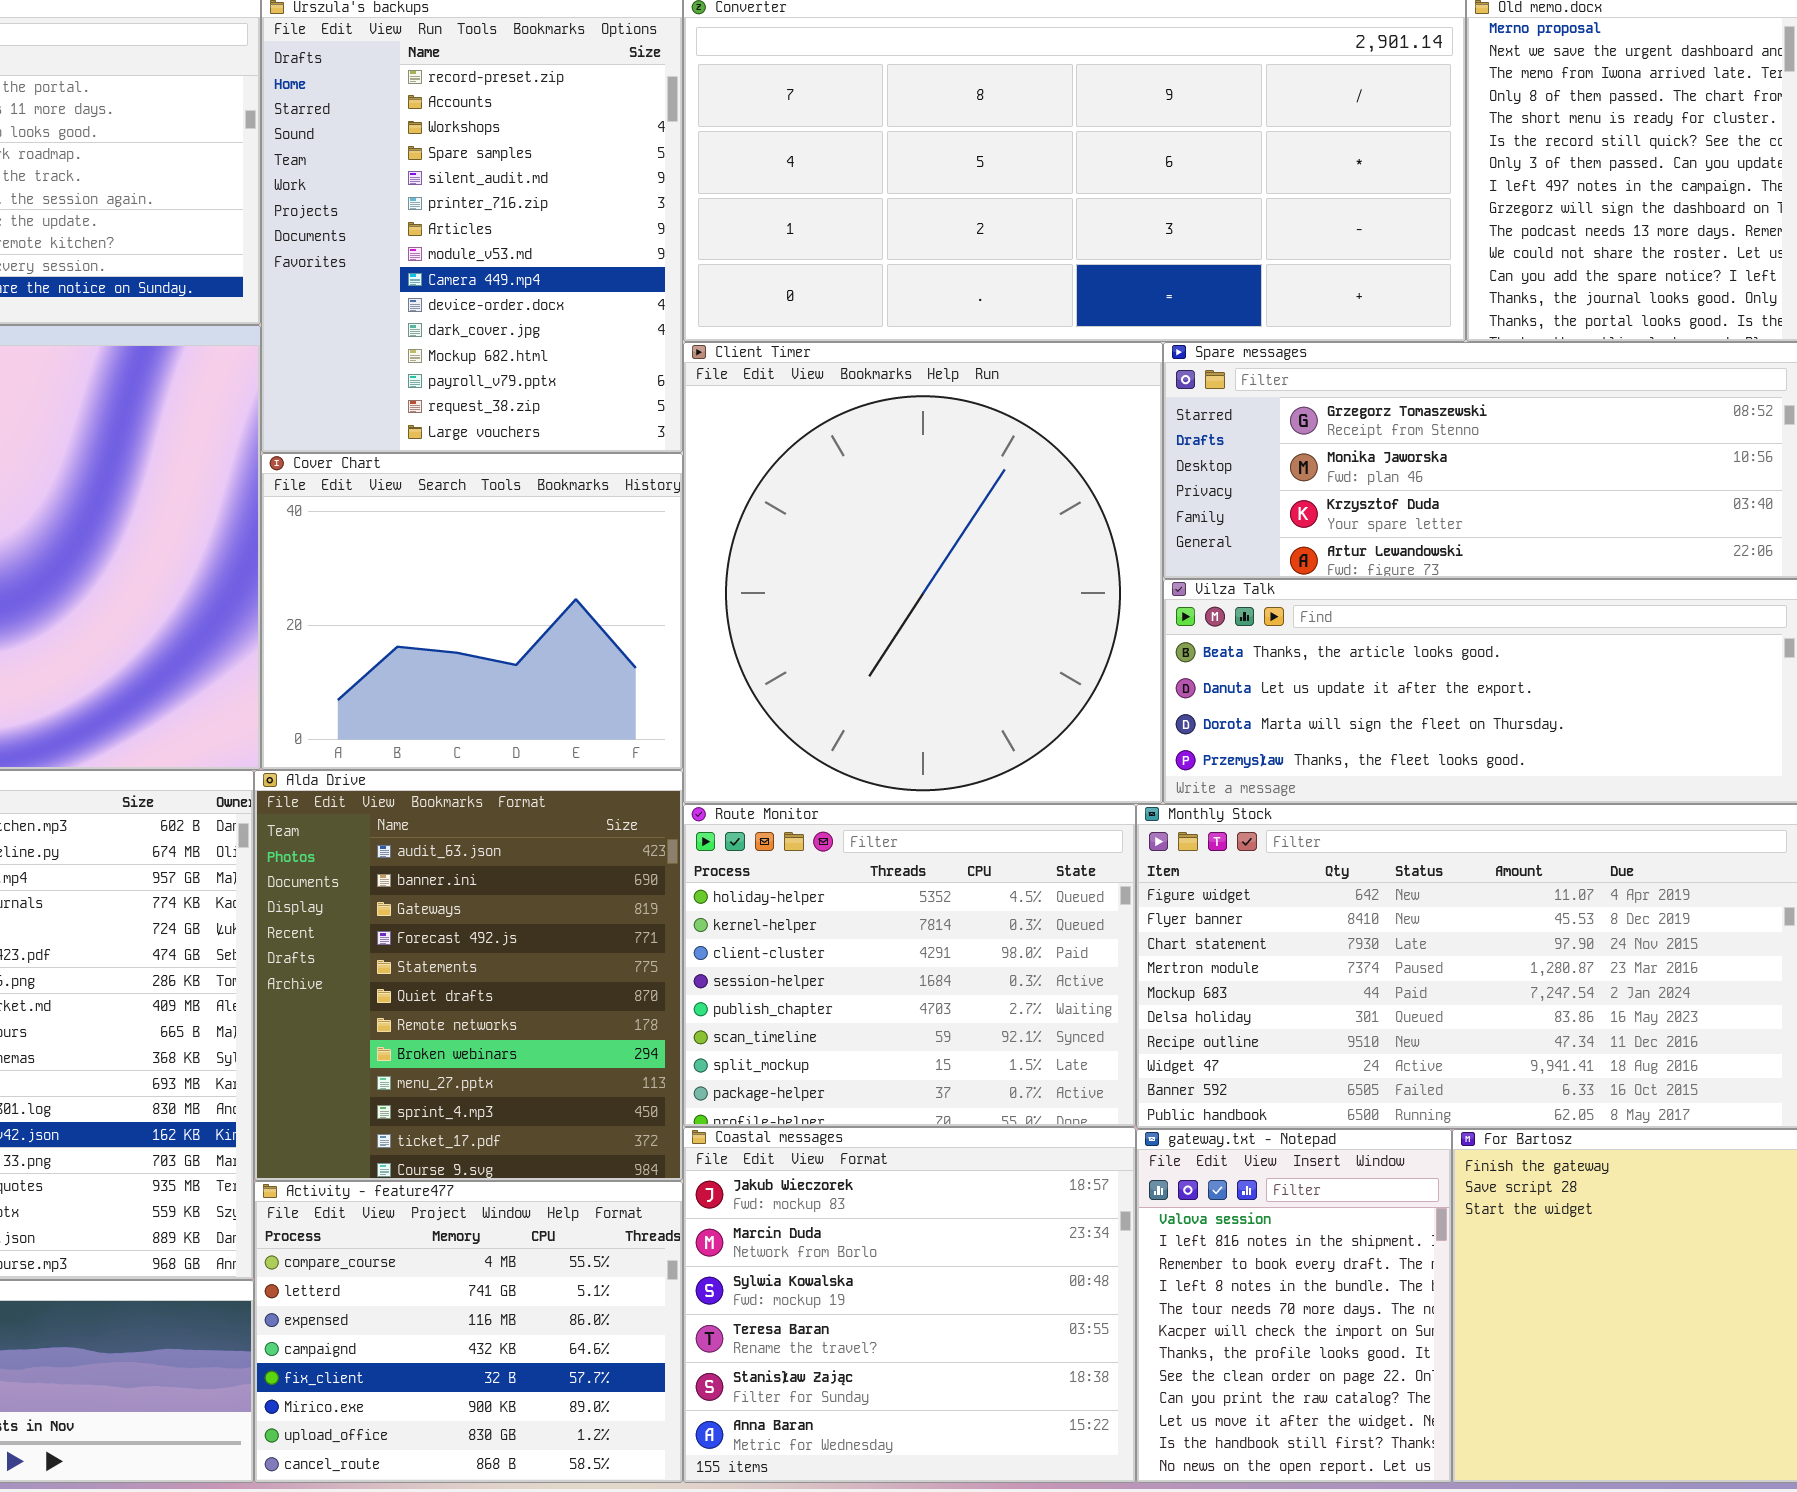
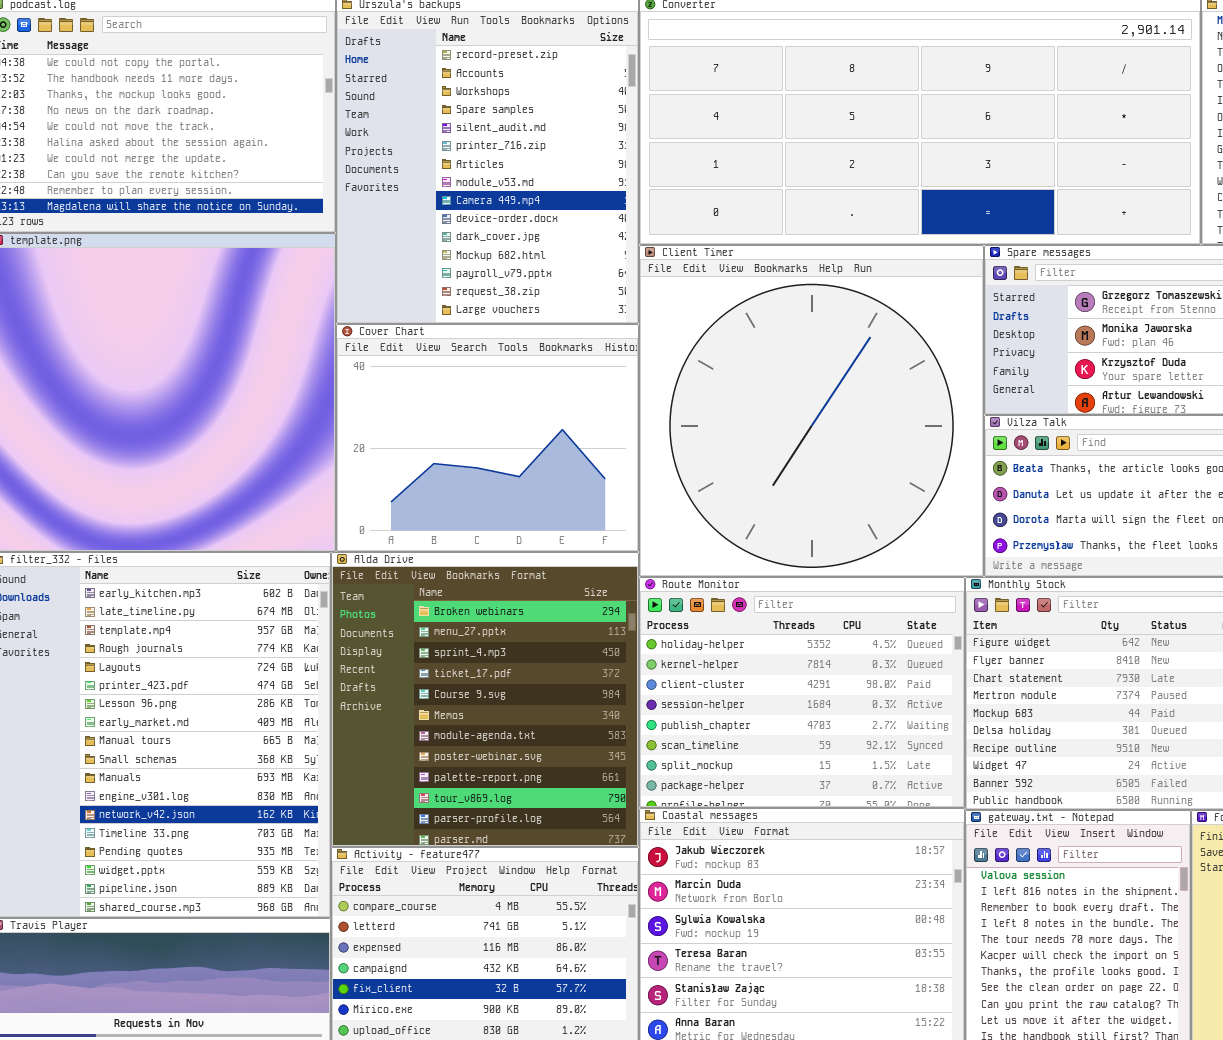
Alda Drive: [254,770,683,1181] -> [331,552,639,847], scrolled down 7 rows

